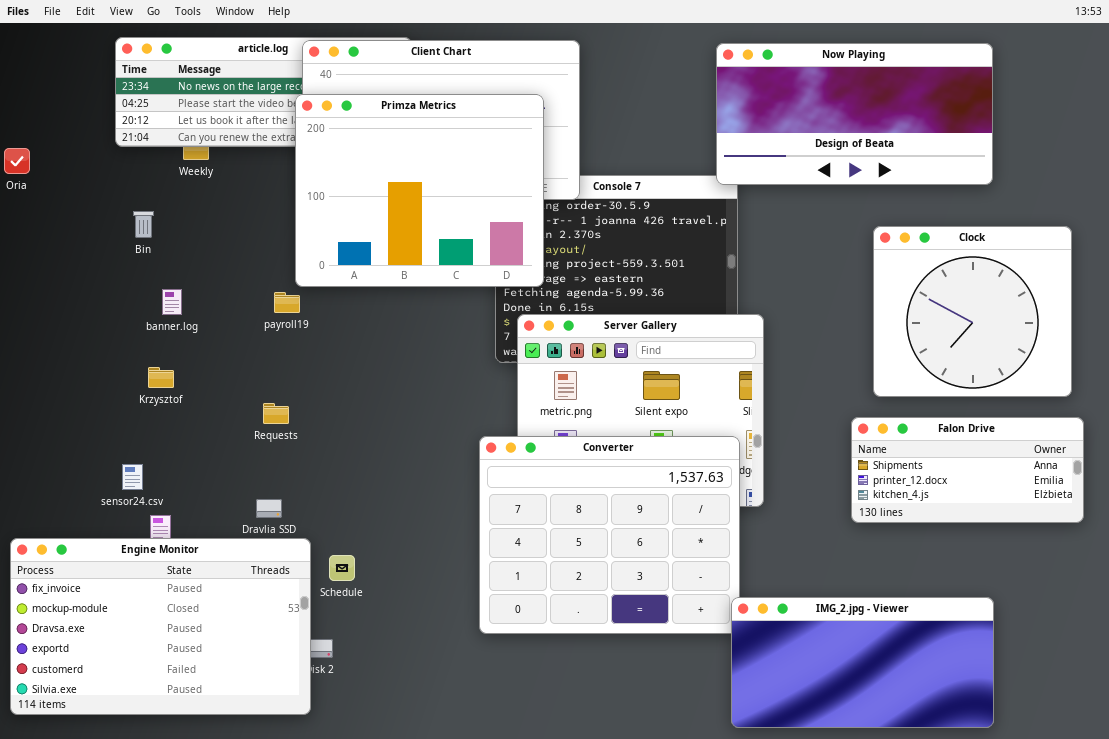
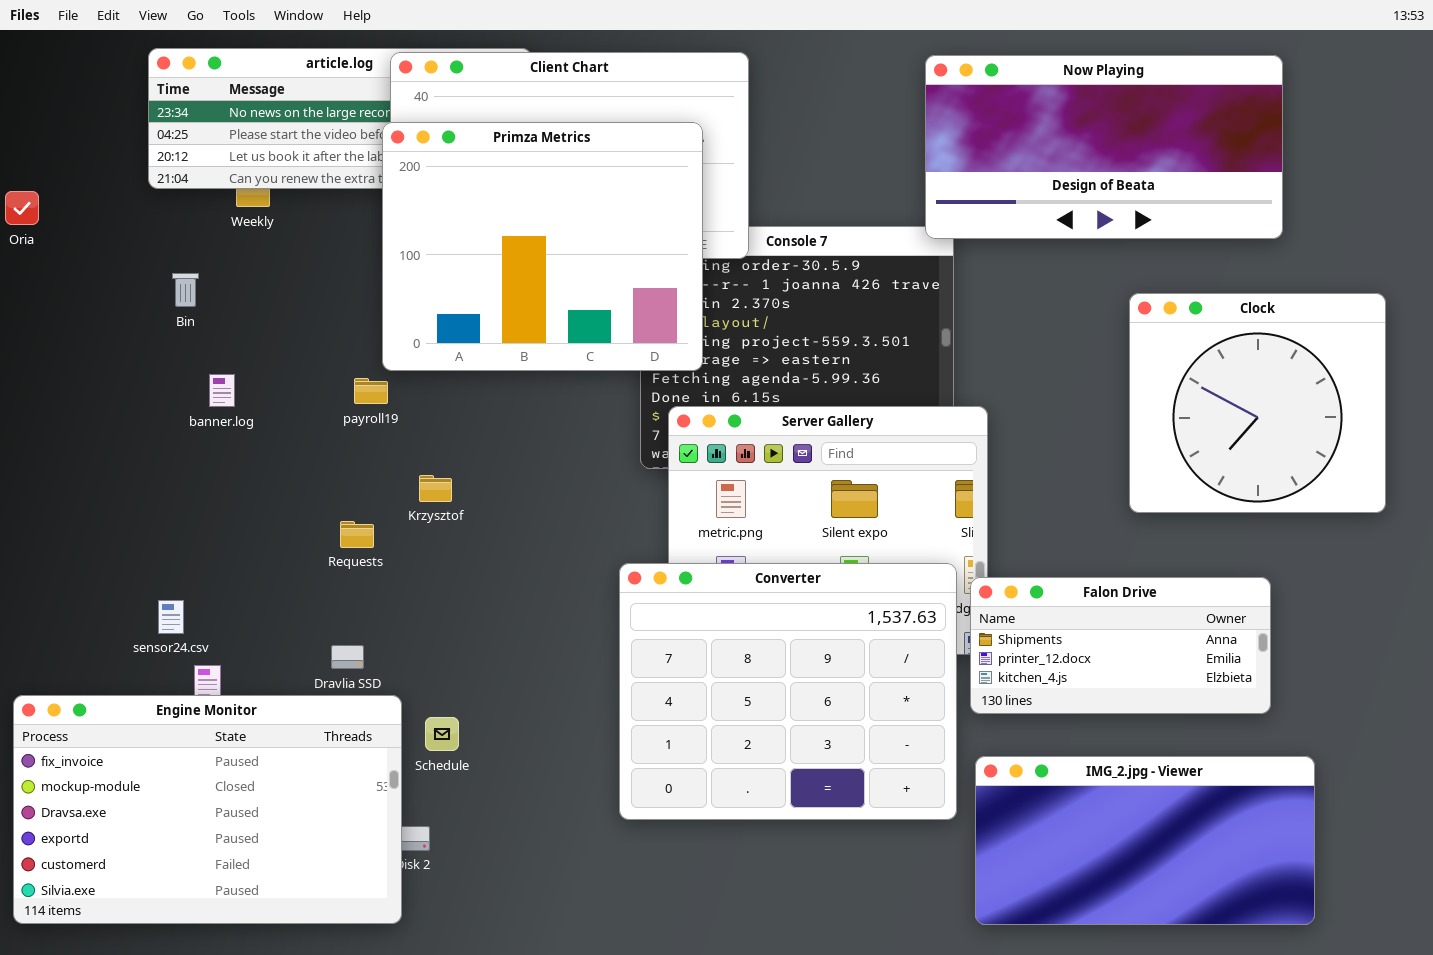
Krzysztof: [148,367,174,388] -> [419,475,452,502], moved
Falon Drive: [851,417,1084,523] -> [970,577,1271,714], moved
IMG_2.jpg - Viewer: [731,597,994,728] -> [975,756,1315,925], moved

